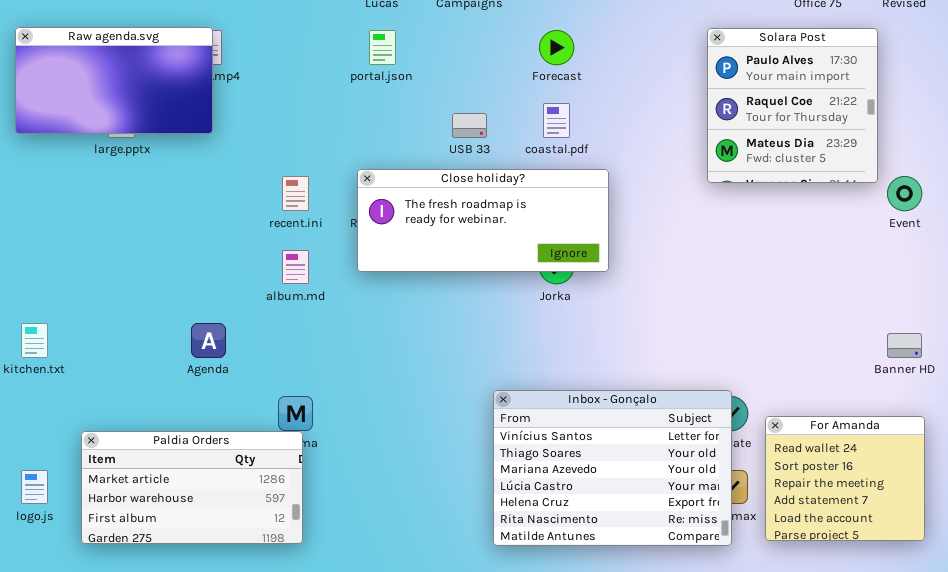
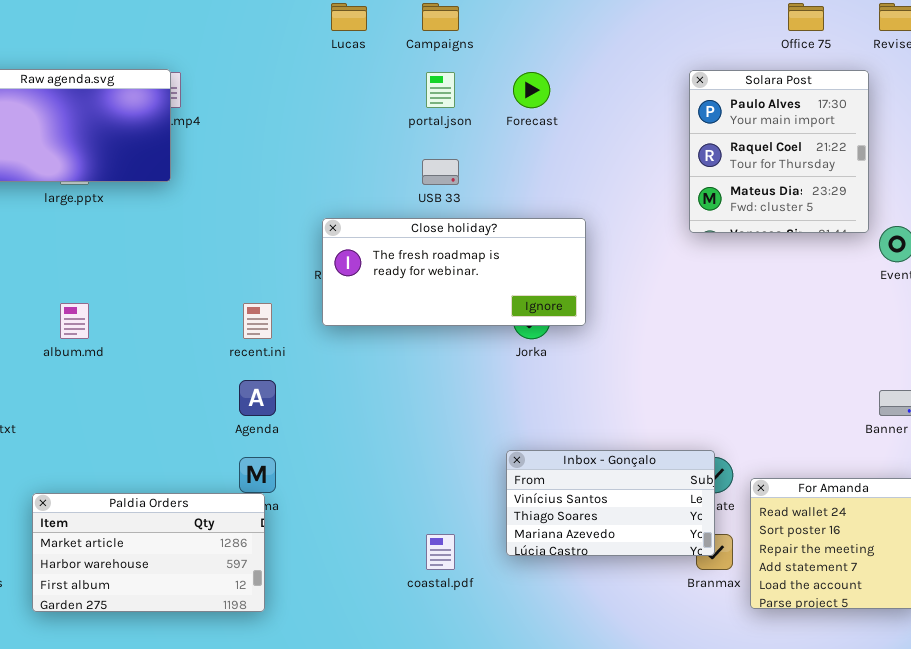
portal.json: [369,30,396,65] -> [426,72,455,108], moved
coastal.pdf: [543,103,570,138] -> [426,534,455,570], moved
recent.ini: [282,176,309,211] -> [243,303,272,339], moved
album.md: [282,250,309,284] -> [60,303,89,339], moved
Agenda: [191,323,226,358] -> [239,380,276,416], moved
Inbox - Gonçalo: [493,390,732,546] -> [506,450,715,556], resized

